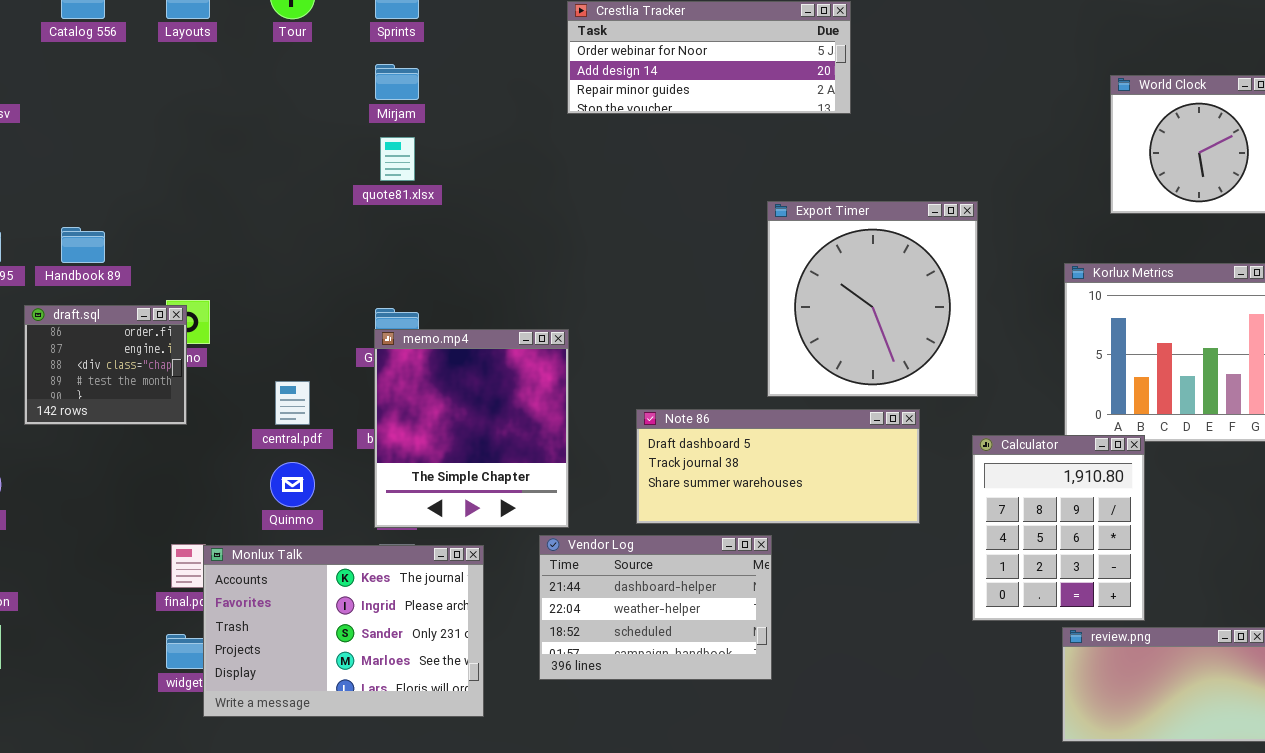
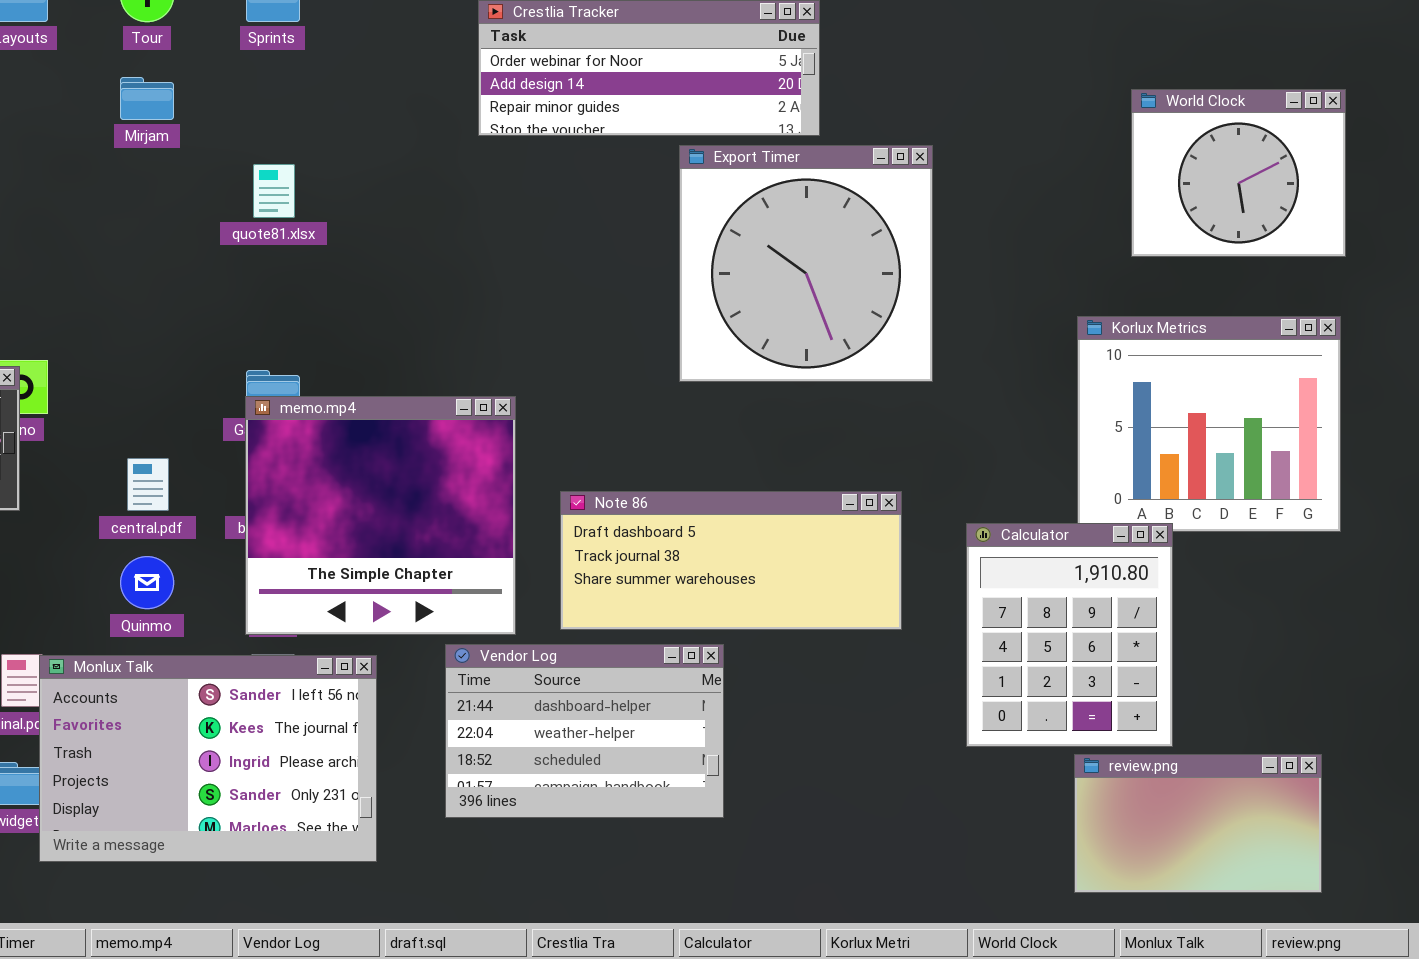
Mirjam: [375,64,419,100] -> [120,77,174,120], moved
Export Timer: [767,201,978,397] -> [679,145,933,382], moved
memo.mp4: [374,329,569,528] -> [245,396,516,635], resized
Monlux Talk: [203,545,484,717] -> [39,655,377,862], scrolled up 1 row

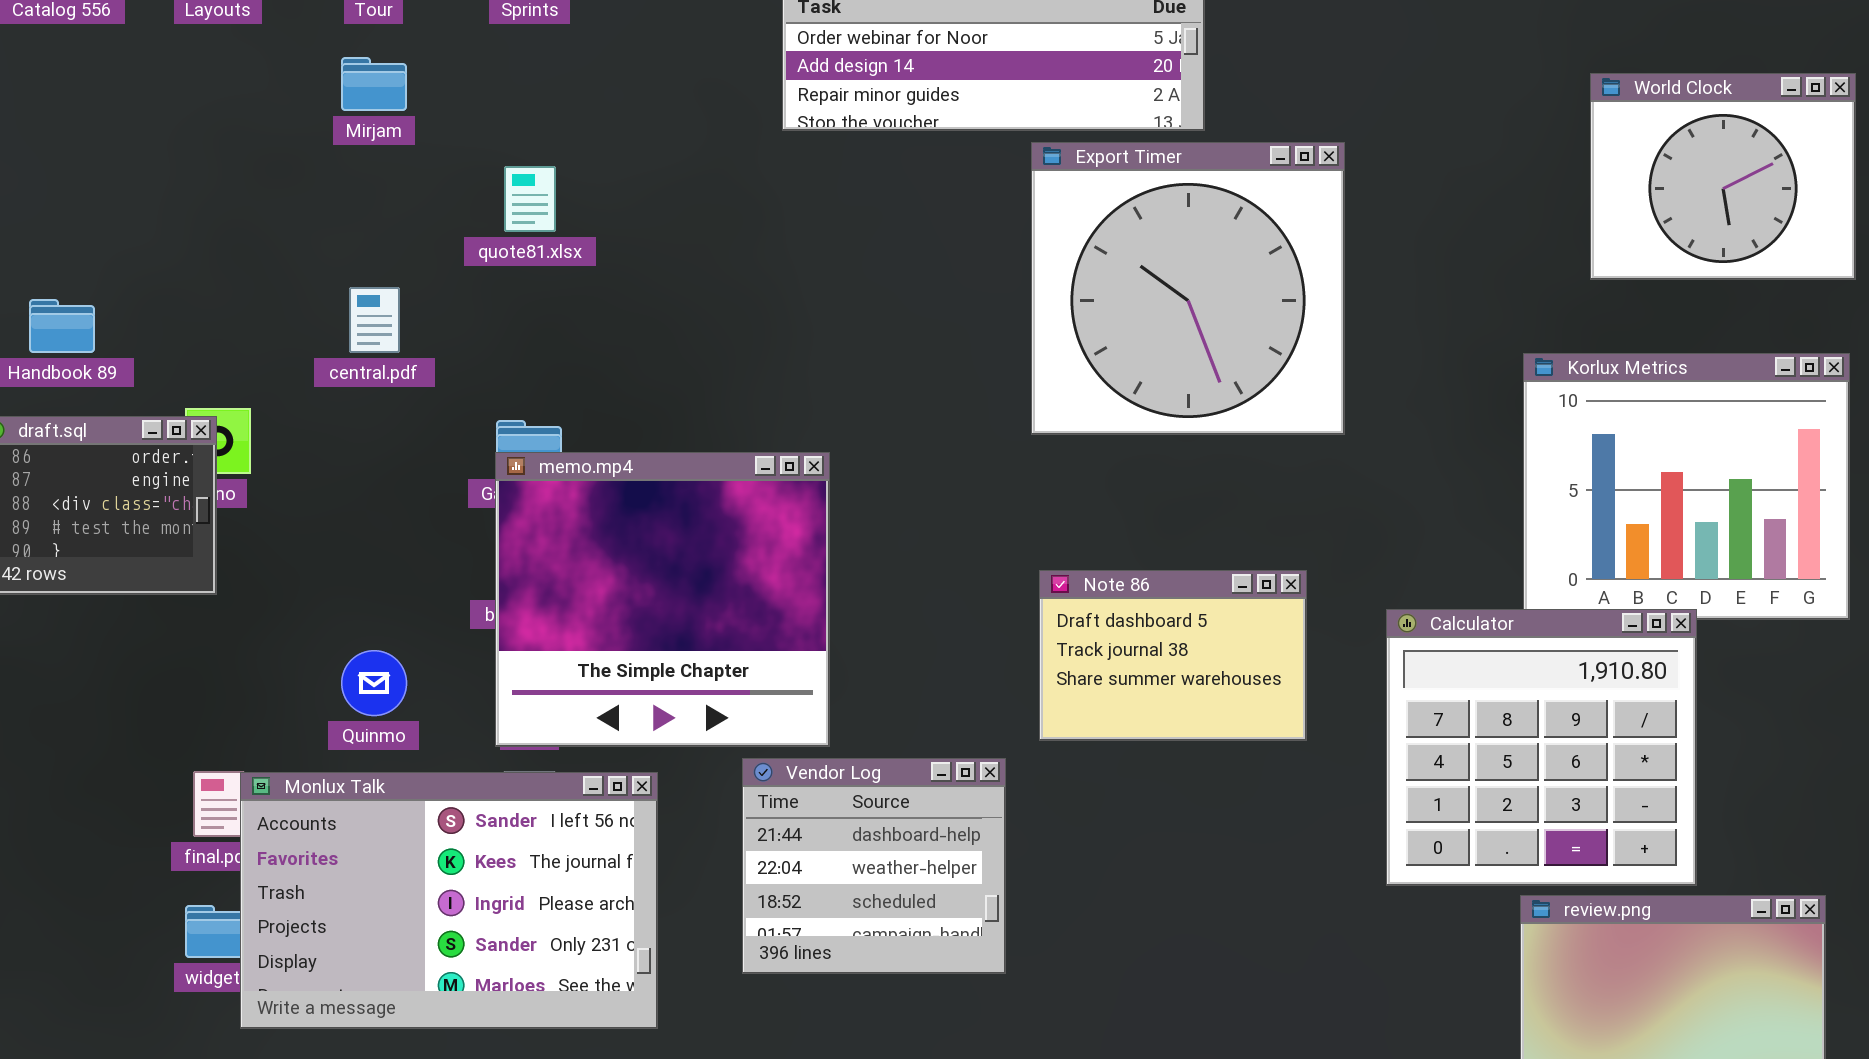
central.pdf: [127,458,169,511] -> [349,287,400,353], moved
Note 86: [560,491,902,630] -> [1039,570,1307,741], resized
Calculator: [966,523,1173,747] -> [1386,609,1697,886], resized
Vendor Log: [445,644,724,818] -> [742,758,1006,974], resized

